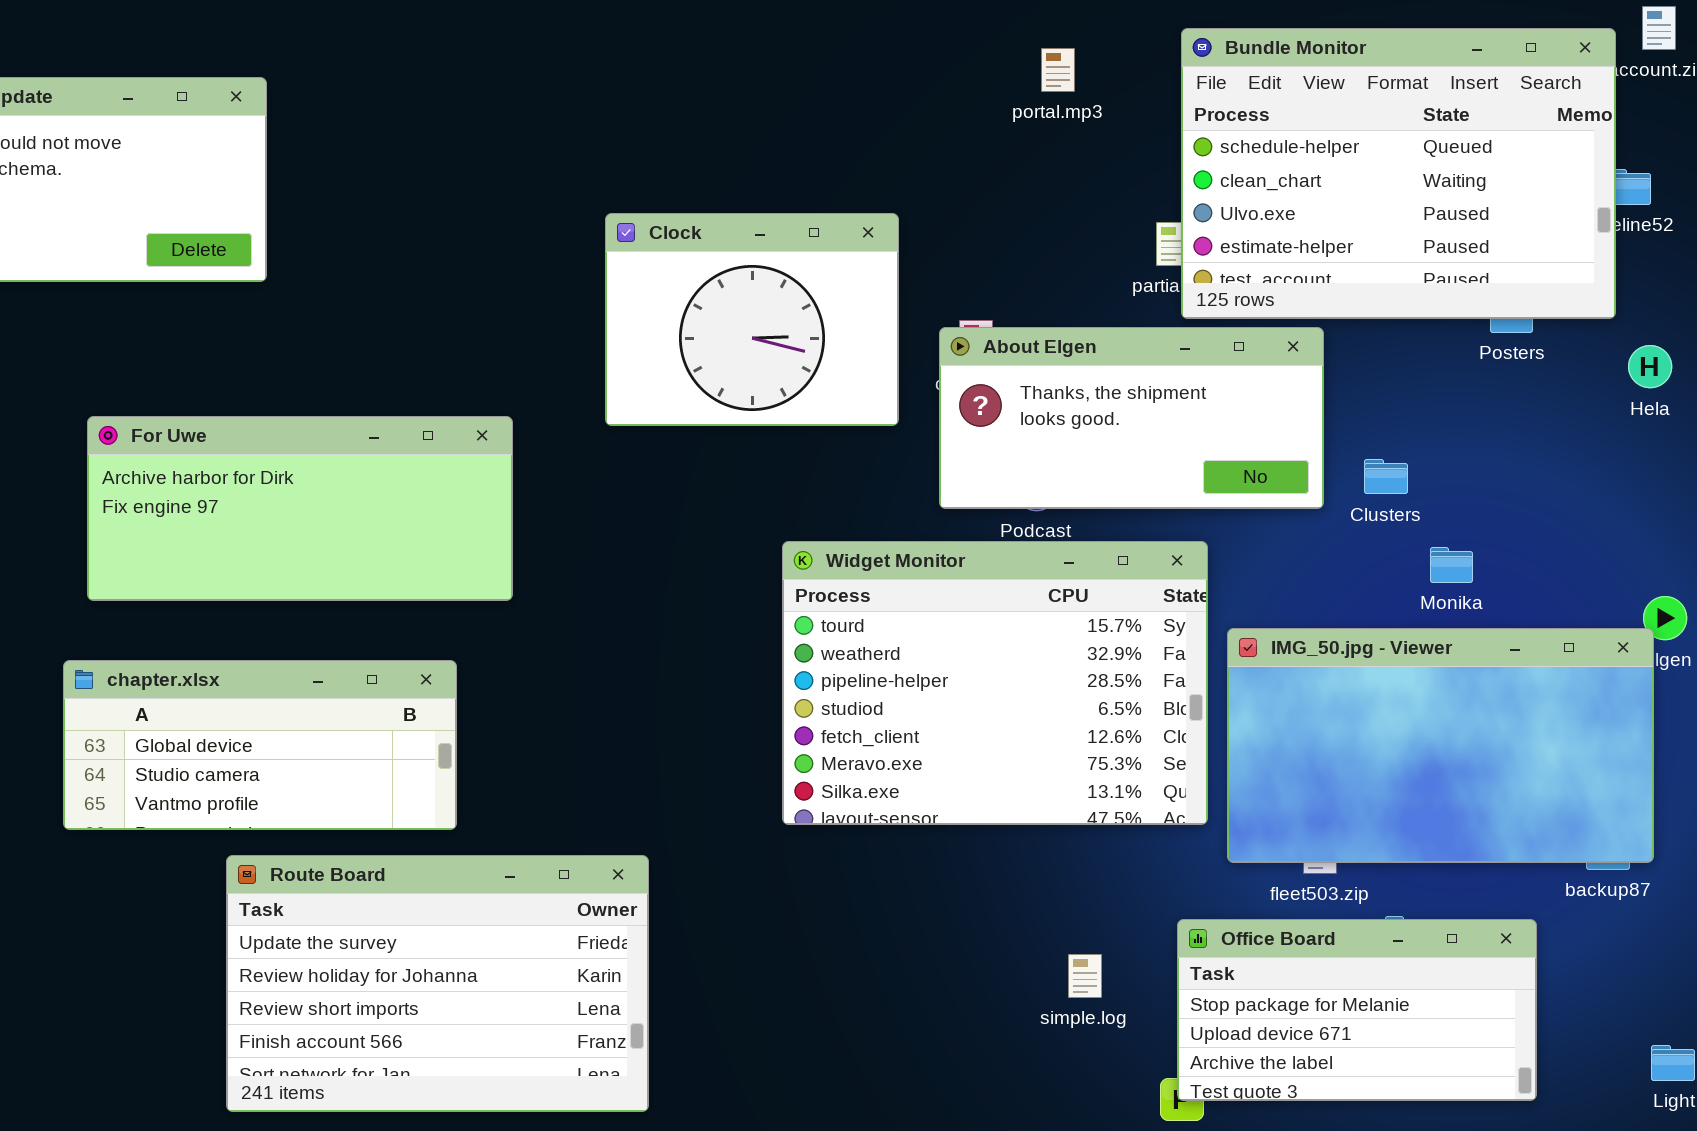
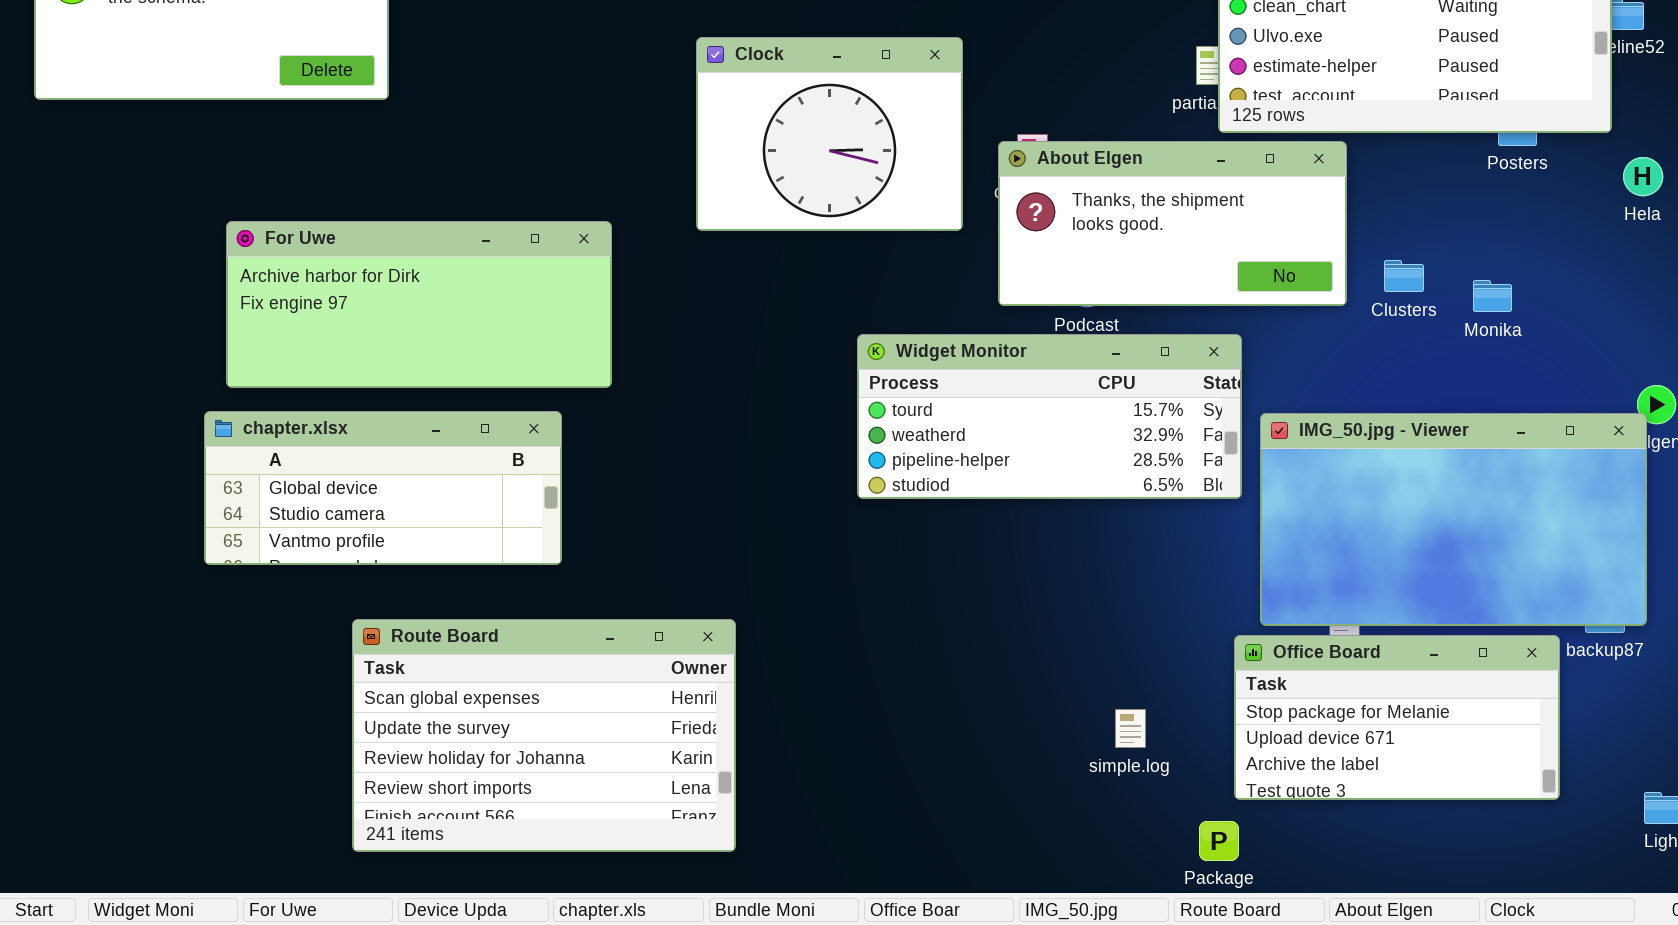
Widget Monitor: [782,541,1208,825] -> [857,334,1242,499], resized
Monika: [1430,547,1473,583] -> [1473,280,1512,312], moved
chapter.xlsx: [63,660,457,830] -> [204,411,562,565], moved
Route Board: [226,855,649,1112] -> [352,619,736,852], scrolled up 1 row
Office Board: [1177,919,1537,1101] -> [1234,635,1560,800], moved

